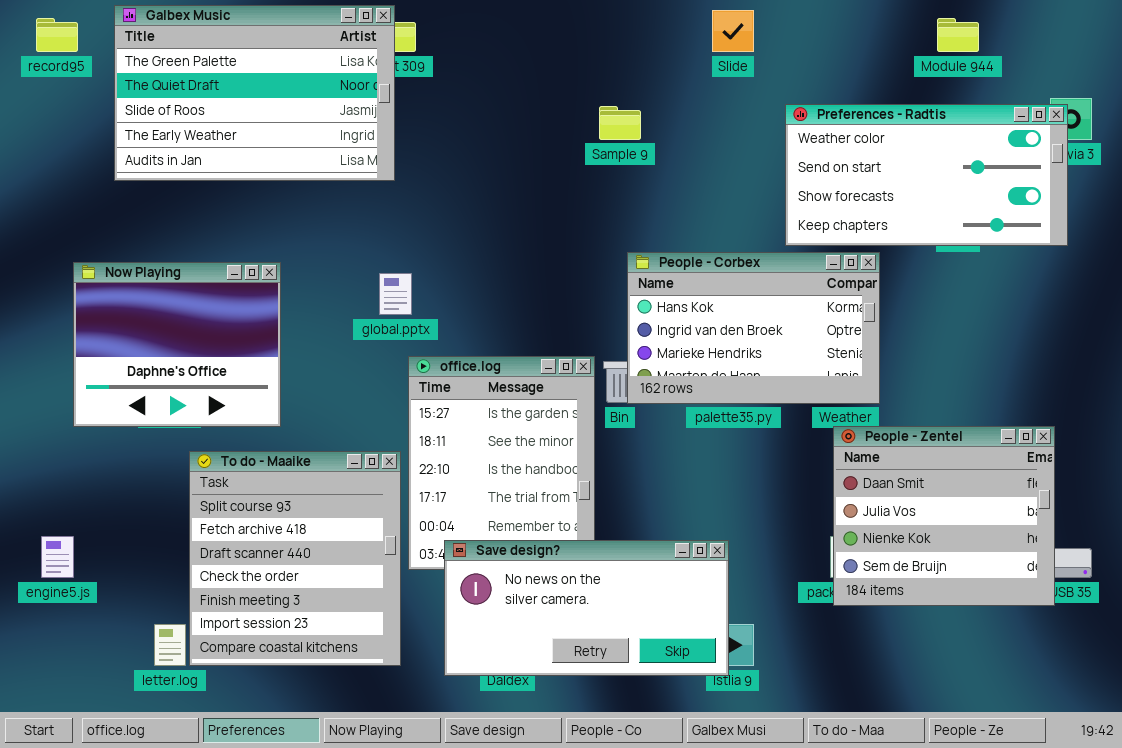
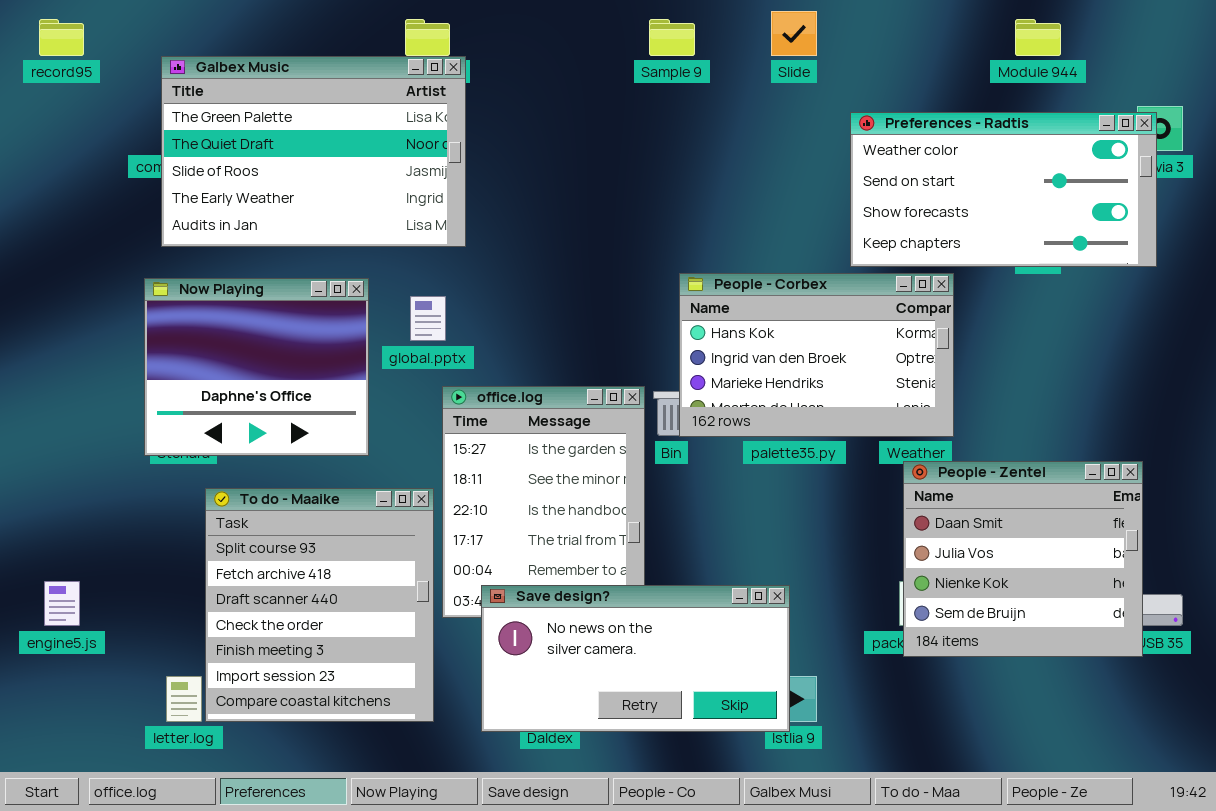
Galbex Music: [114,5,395,181] -> [161,56,466,247], moved
Sample 9: [599,106,641,140] -> [649,19,695,56], moved
Now Playing: [73,262,281,427] -> [144,278,369,456], moved

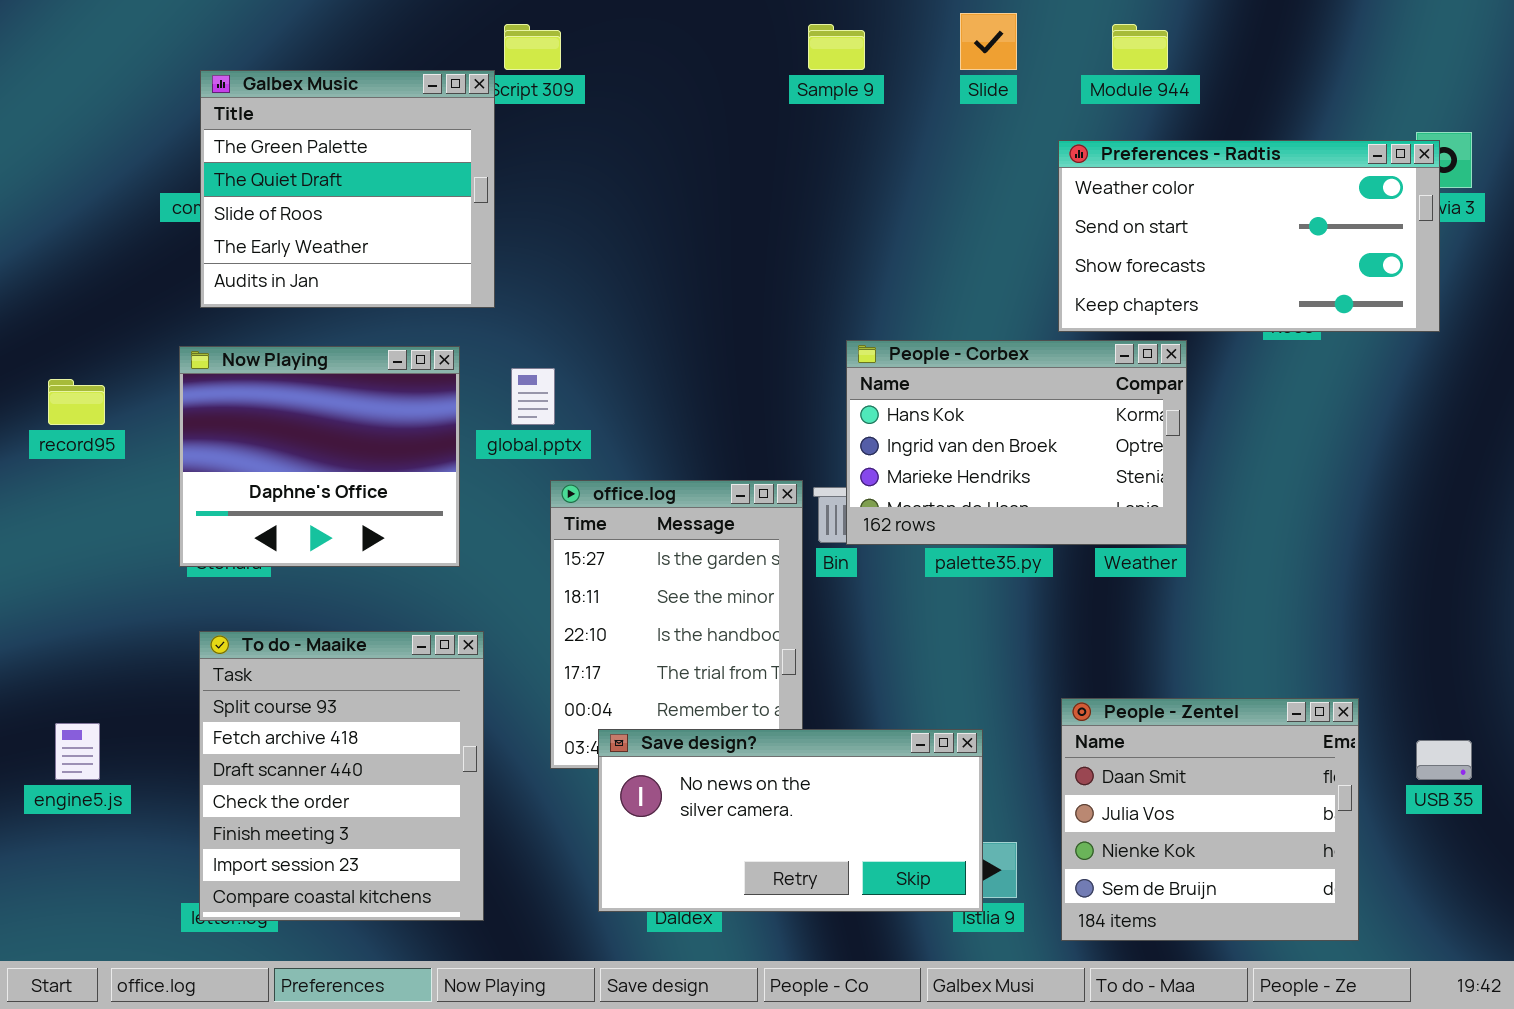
record95: [39,19,84,56] -> [48,379,105,425], moved
Module 944: [1015,19,1061,56] -> [1112,24,1168,70], moved
Galbex Music: [161,56,466,247] -> [200,70,495,308], resized
People - Zentel: [903,461,1143,657] -> [1061,698,1359,941], moved
To do - Maaike: [205,488,434,722] -> [199,631,484,921], moved

